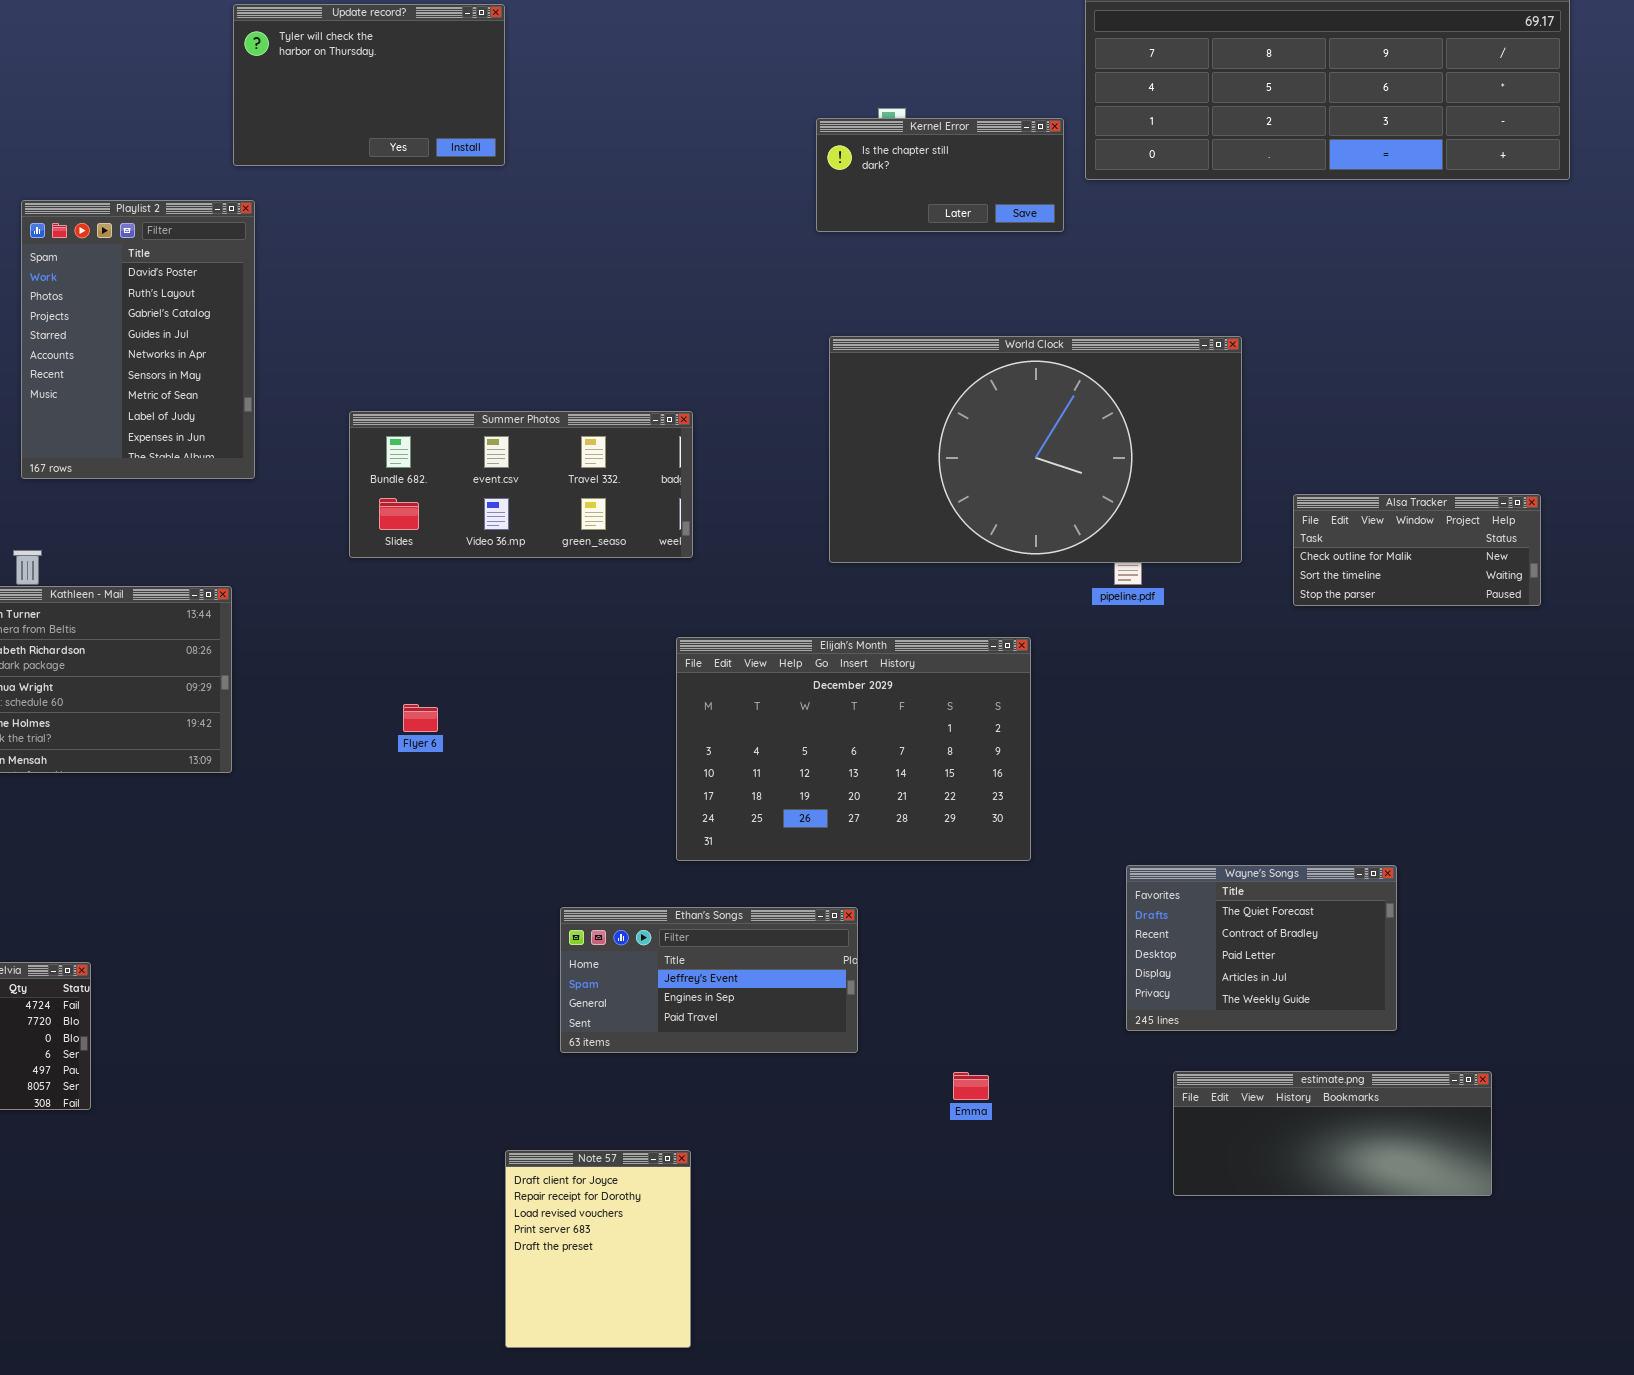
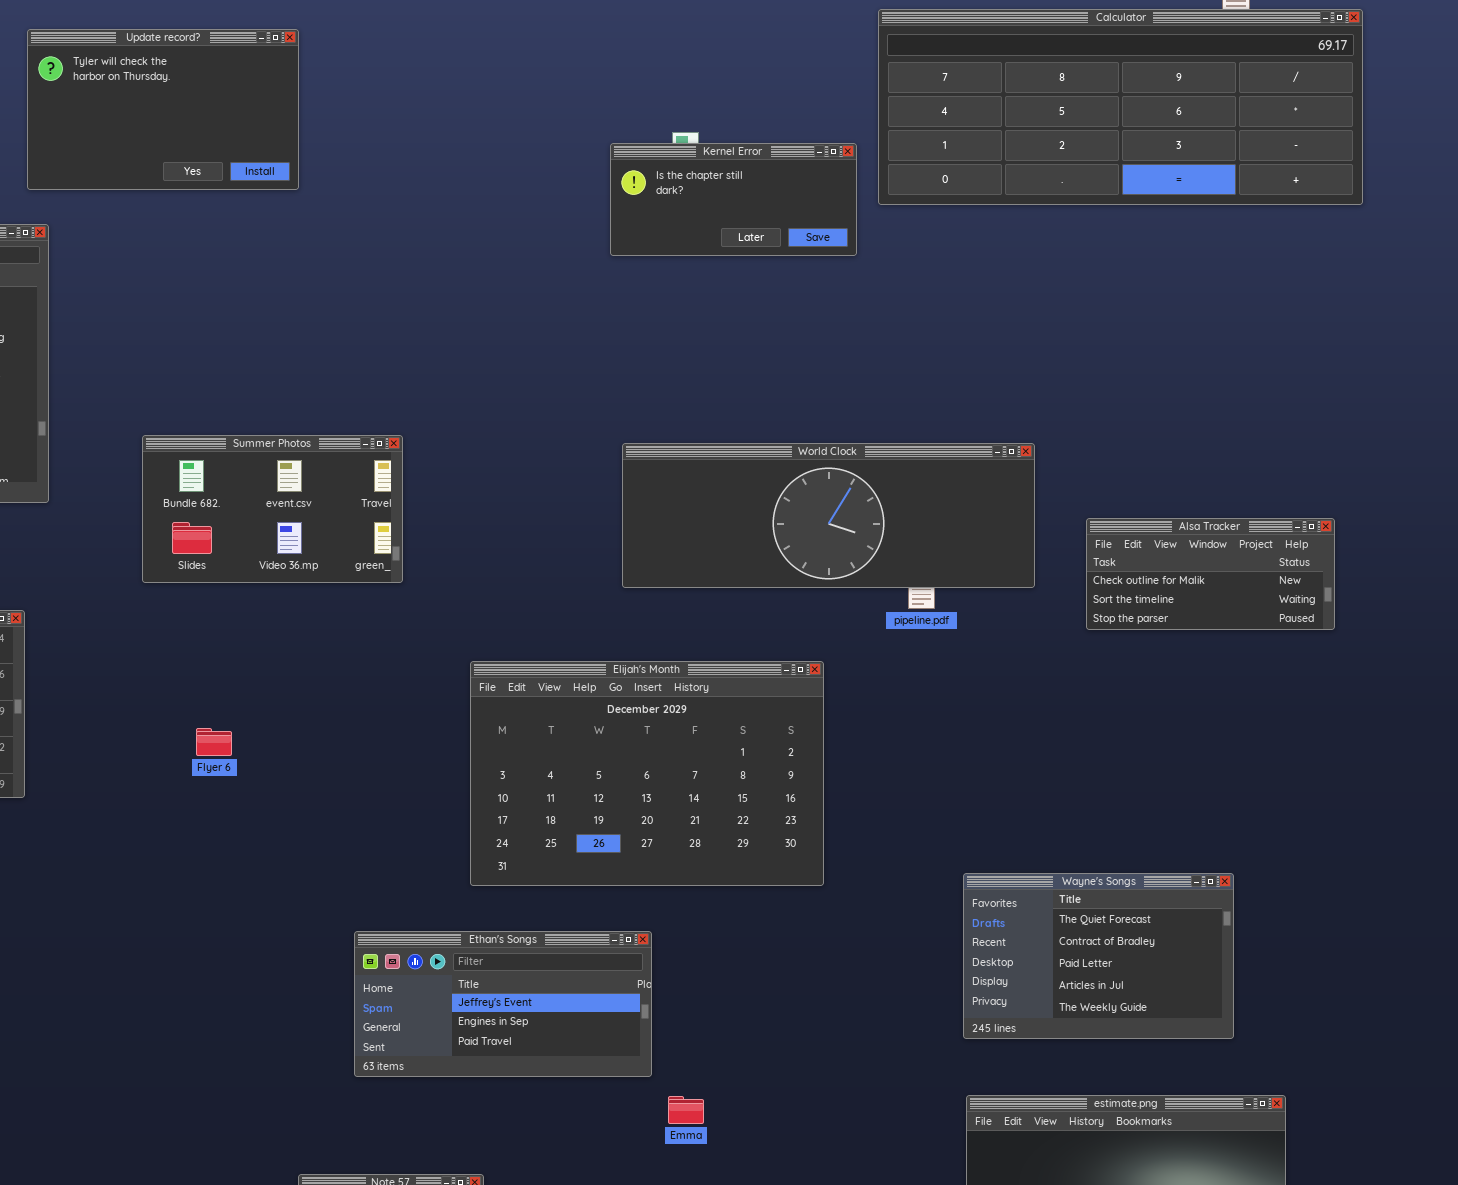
World Clock: [829,336,1242,563] -> [622,443,1035,588], resized
Summer Photos: [349,411,693,558] -> [142,435,403,583], resized
Wayne's Songs: [1126,865,1397,1031] -> [963,873,1234,1039], moved
Emma: [953,1072,989,1100] -> [668,1096,704,1124], moved

